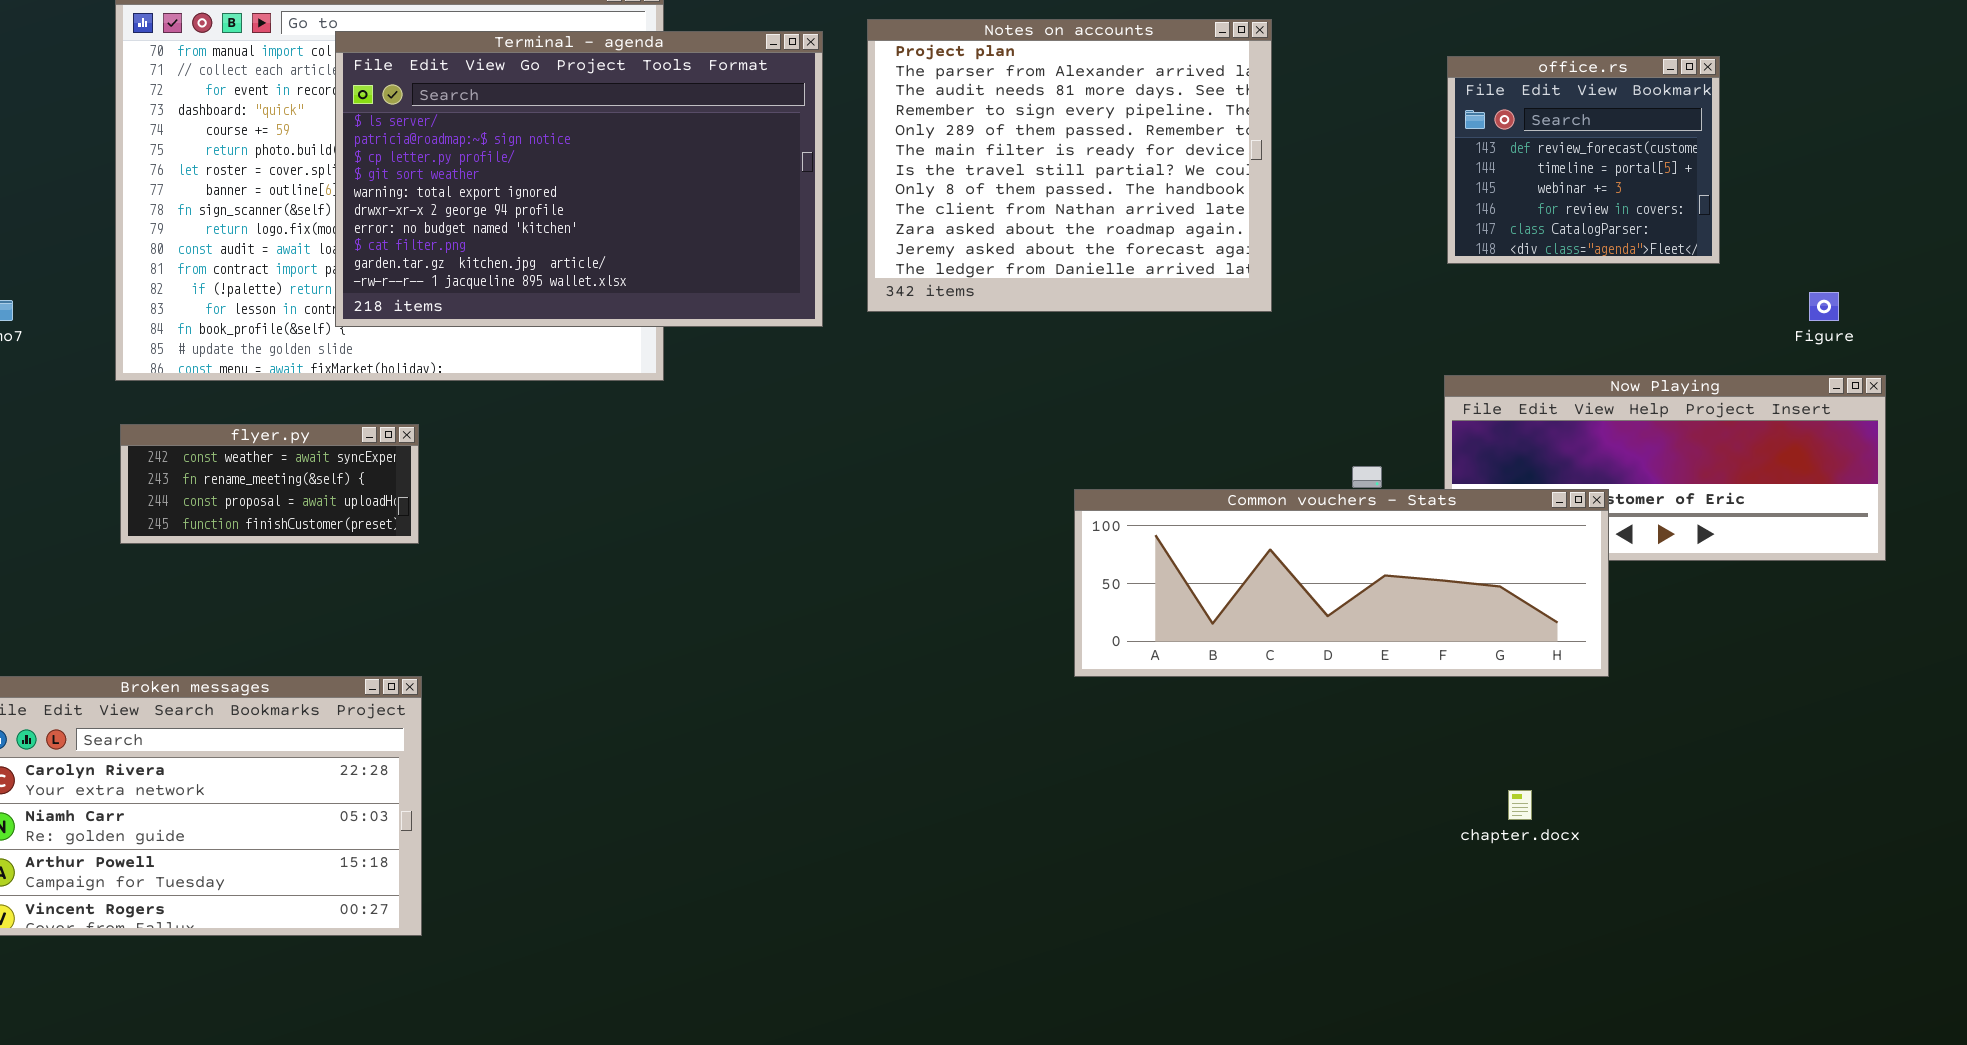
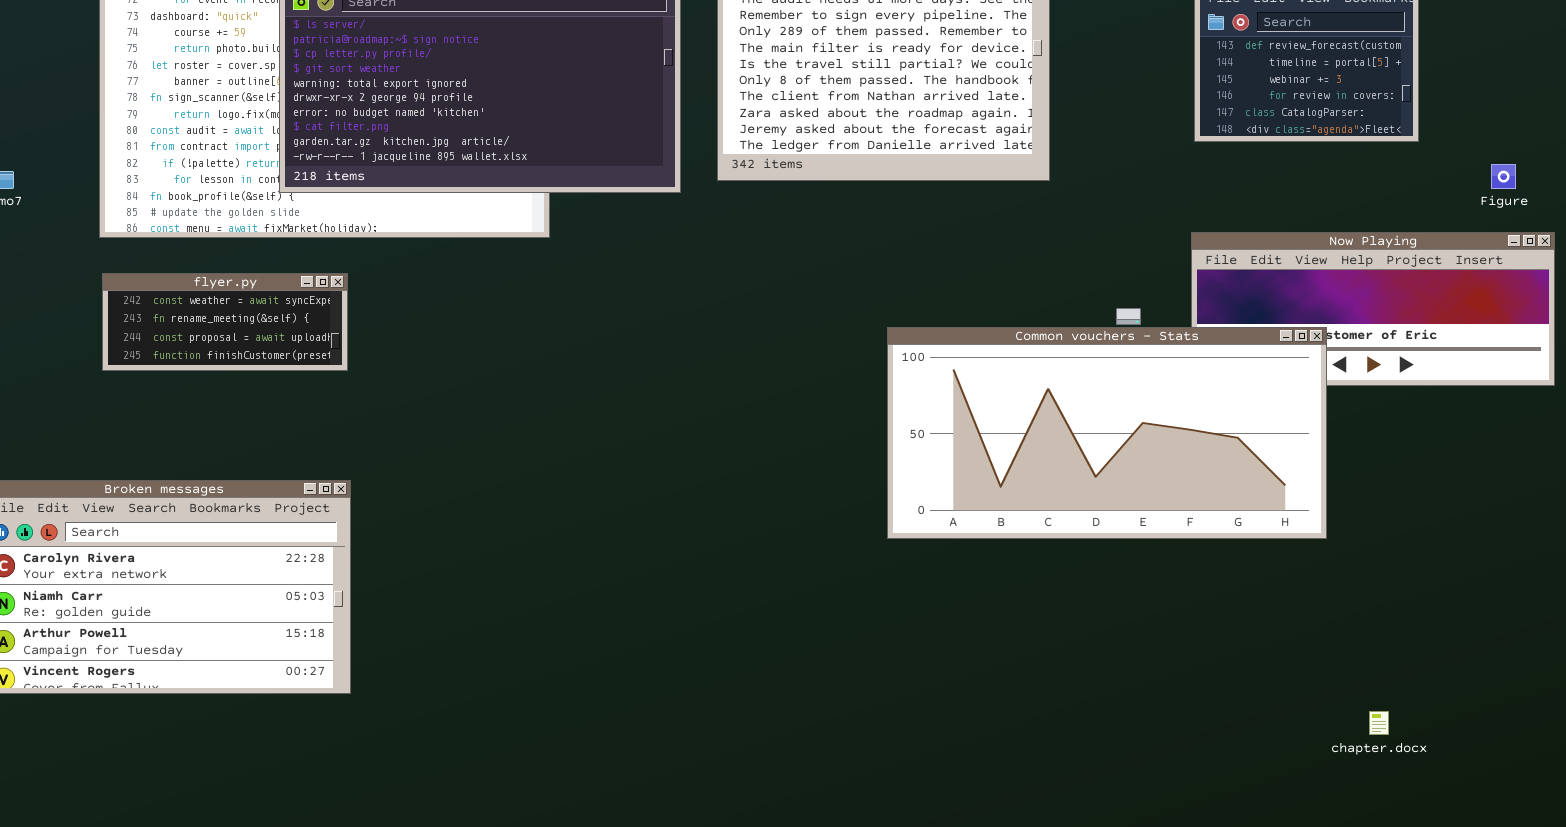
Common vouchers - Stats: [1074,489,1609,677] -> [887,327,1327,539], resized
chapter.docx: [1508,790,1532,820] -> [1369,711,1389,735], moved

